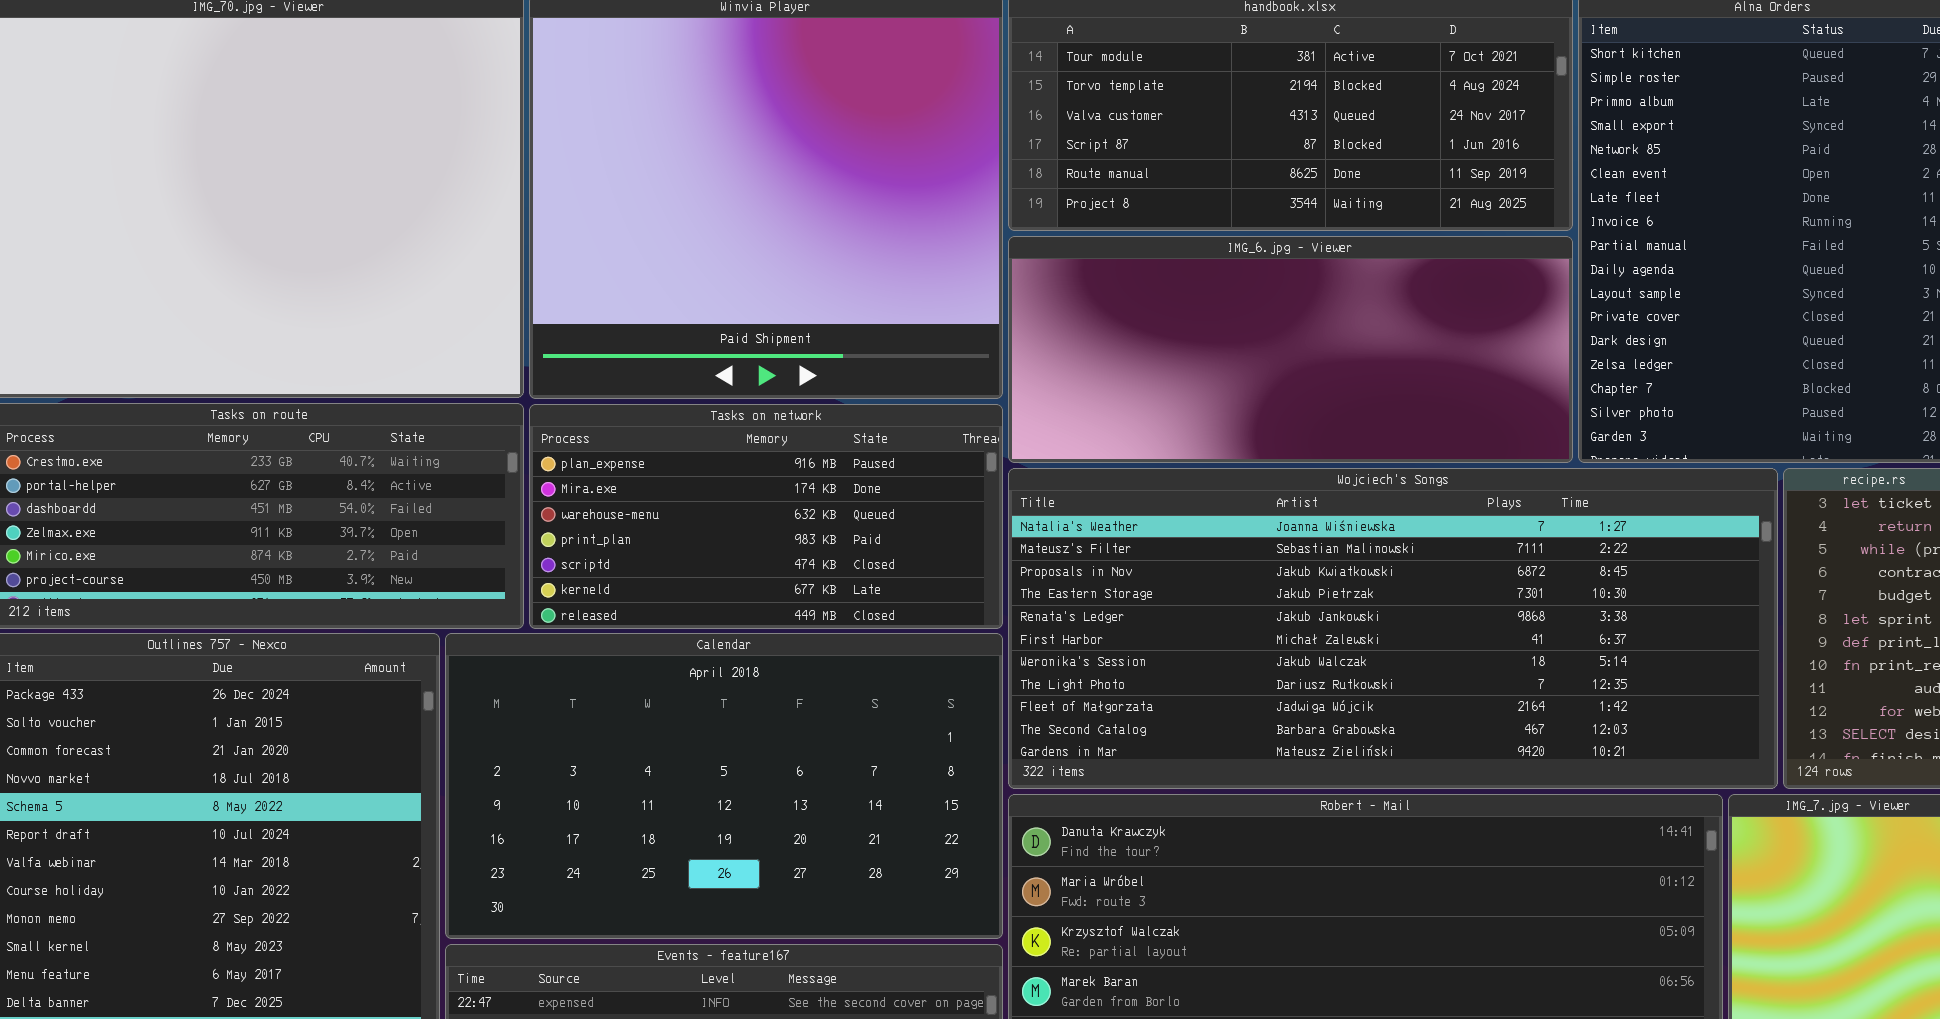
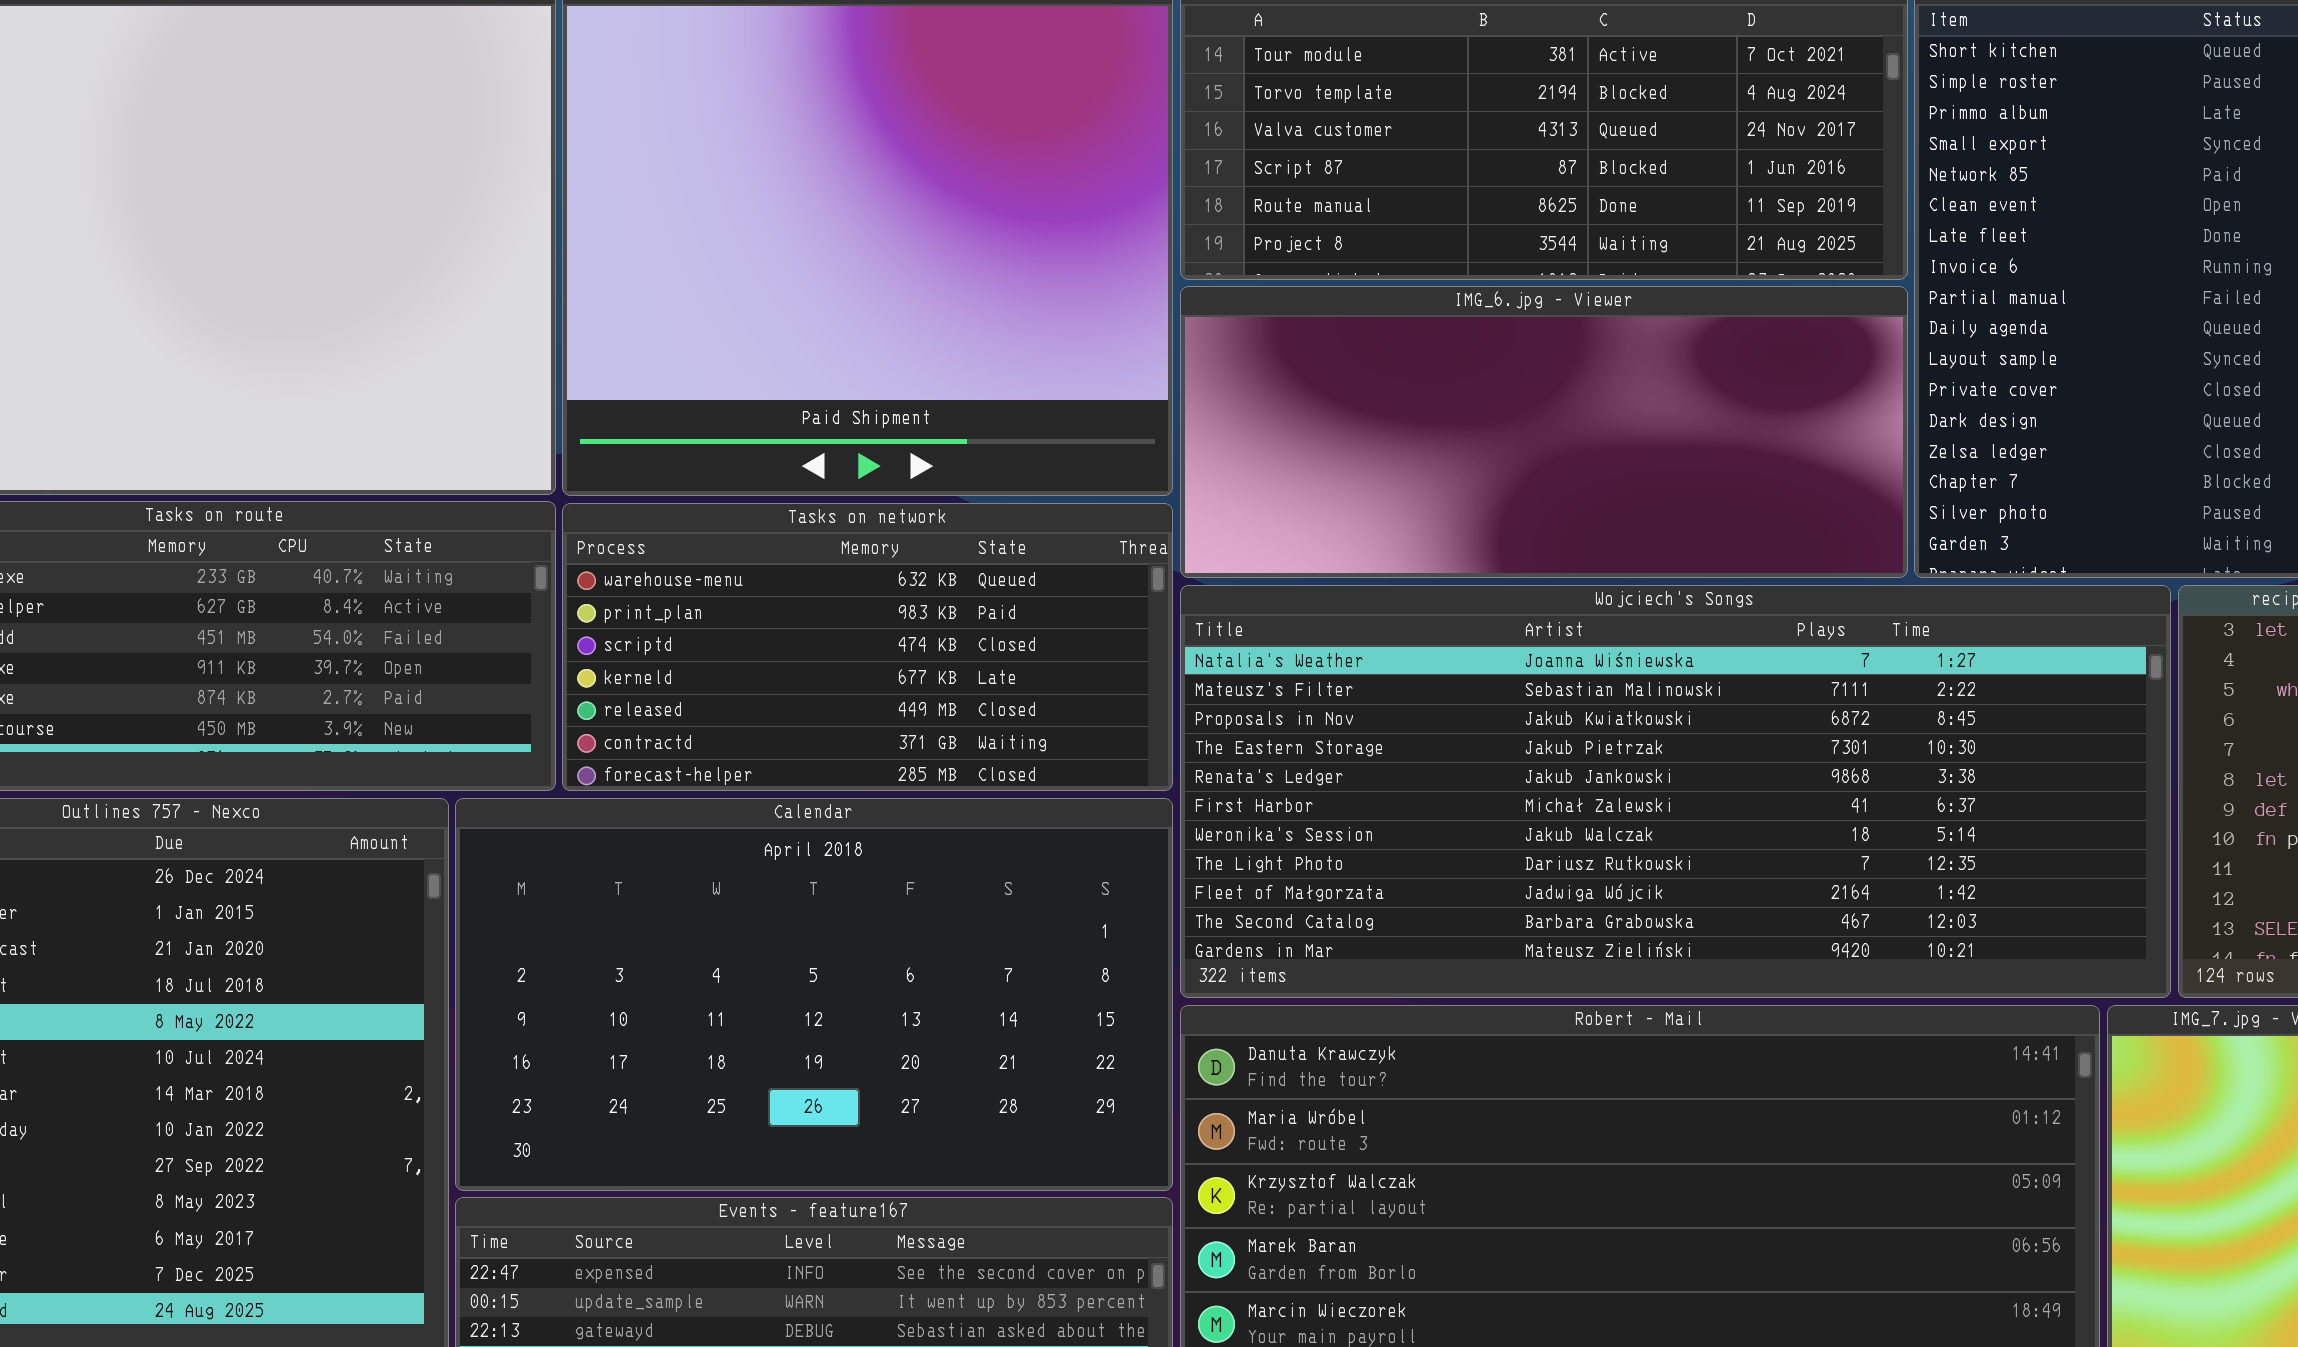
Tasks on network: [529,404,1003,629] -> [562,503,1173,791], scrolled down 2 rows

